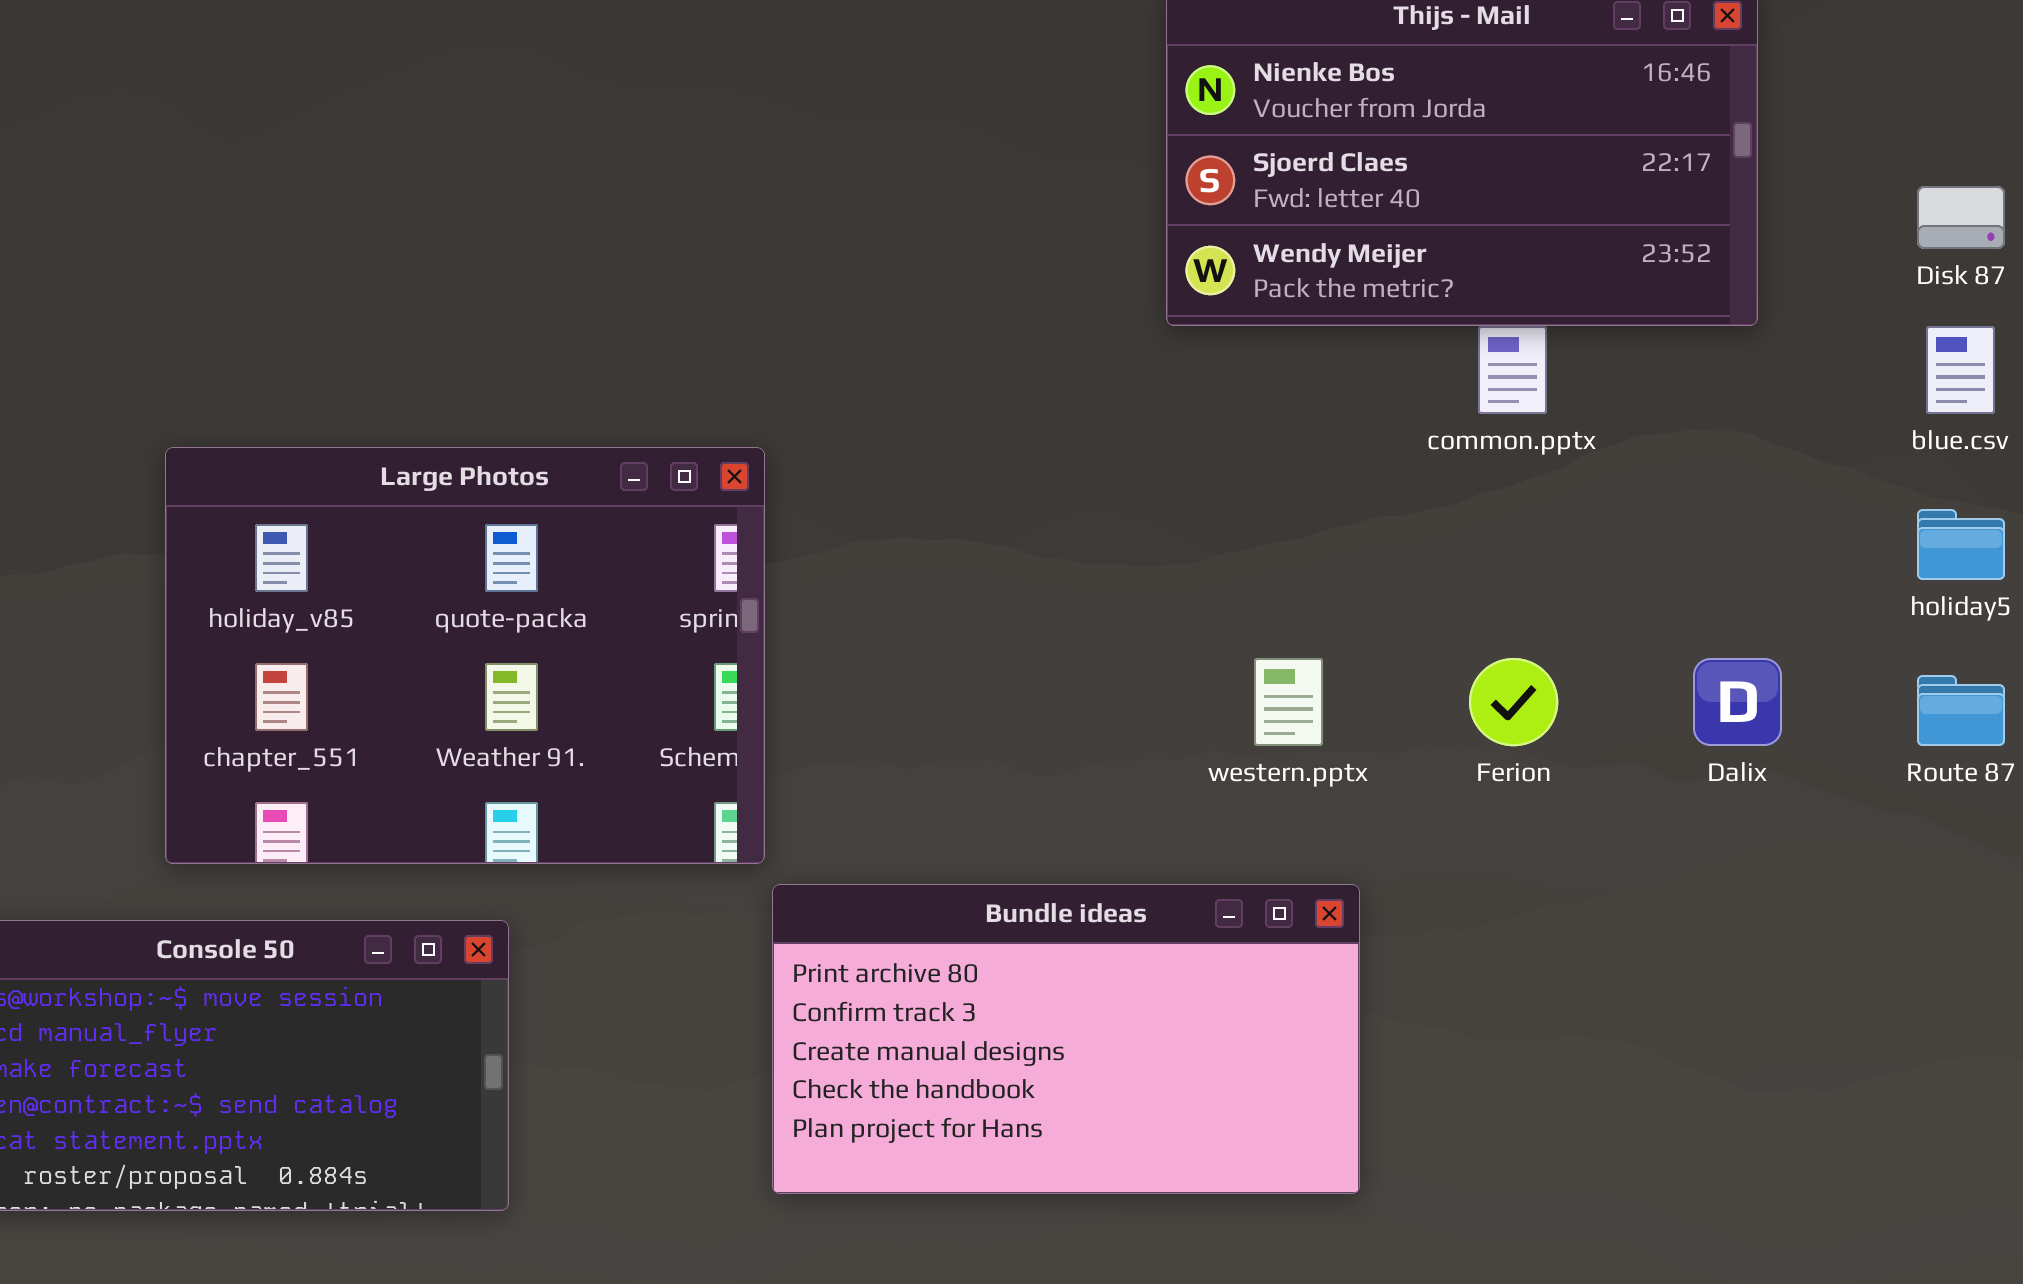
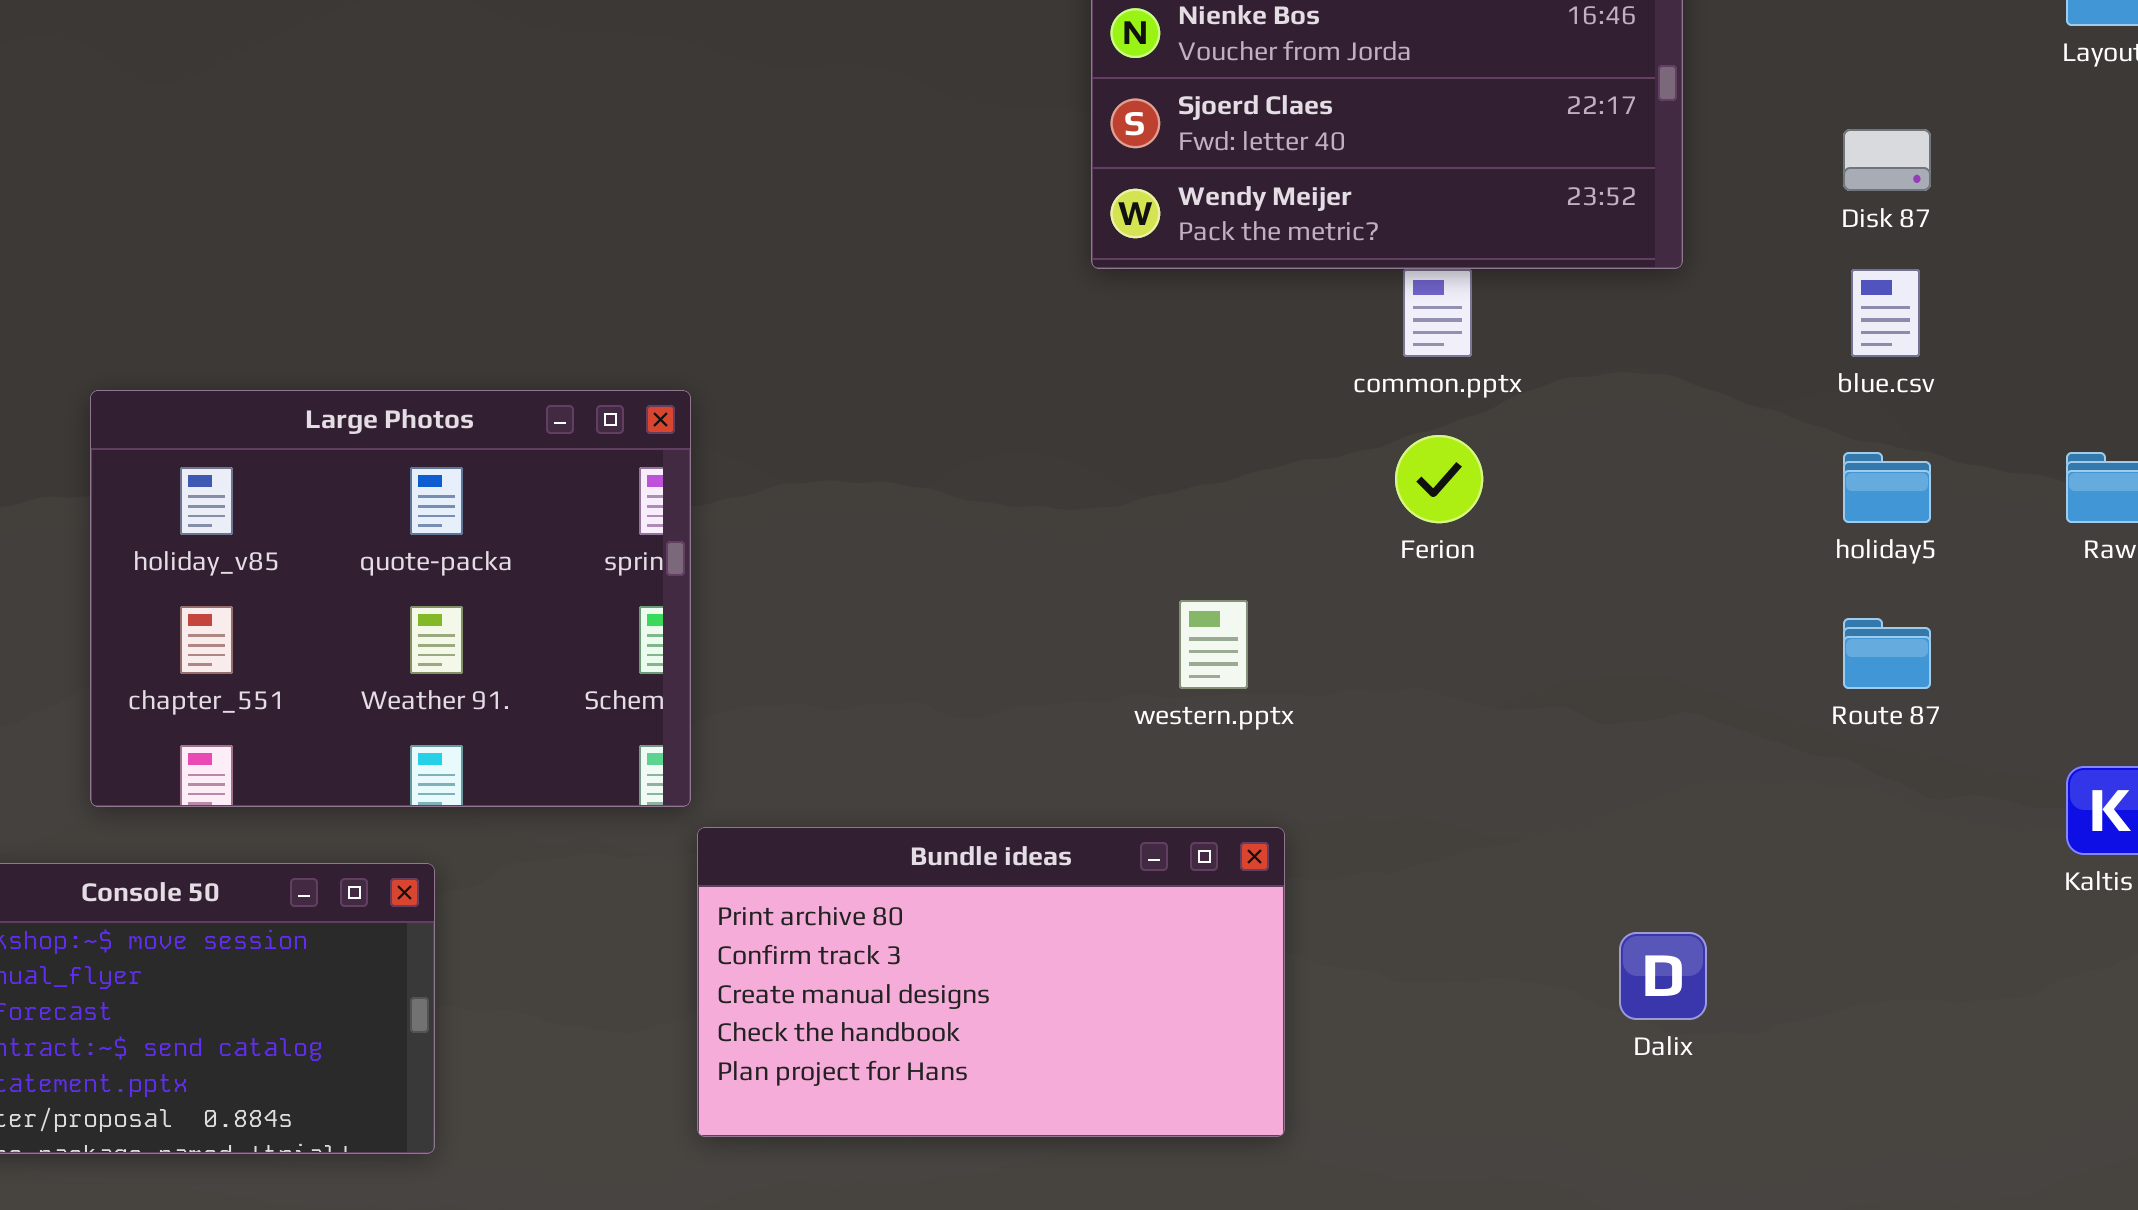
Ferion: [1469,658,1558,746] -> [1395,435,1483,523], moved
Dalix: [1693,658,1782,746] -> [1619,932,1707,1020], moved

